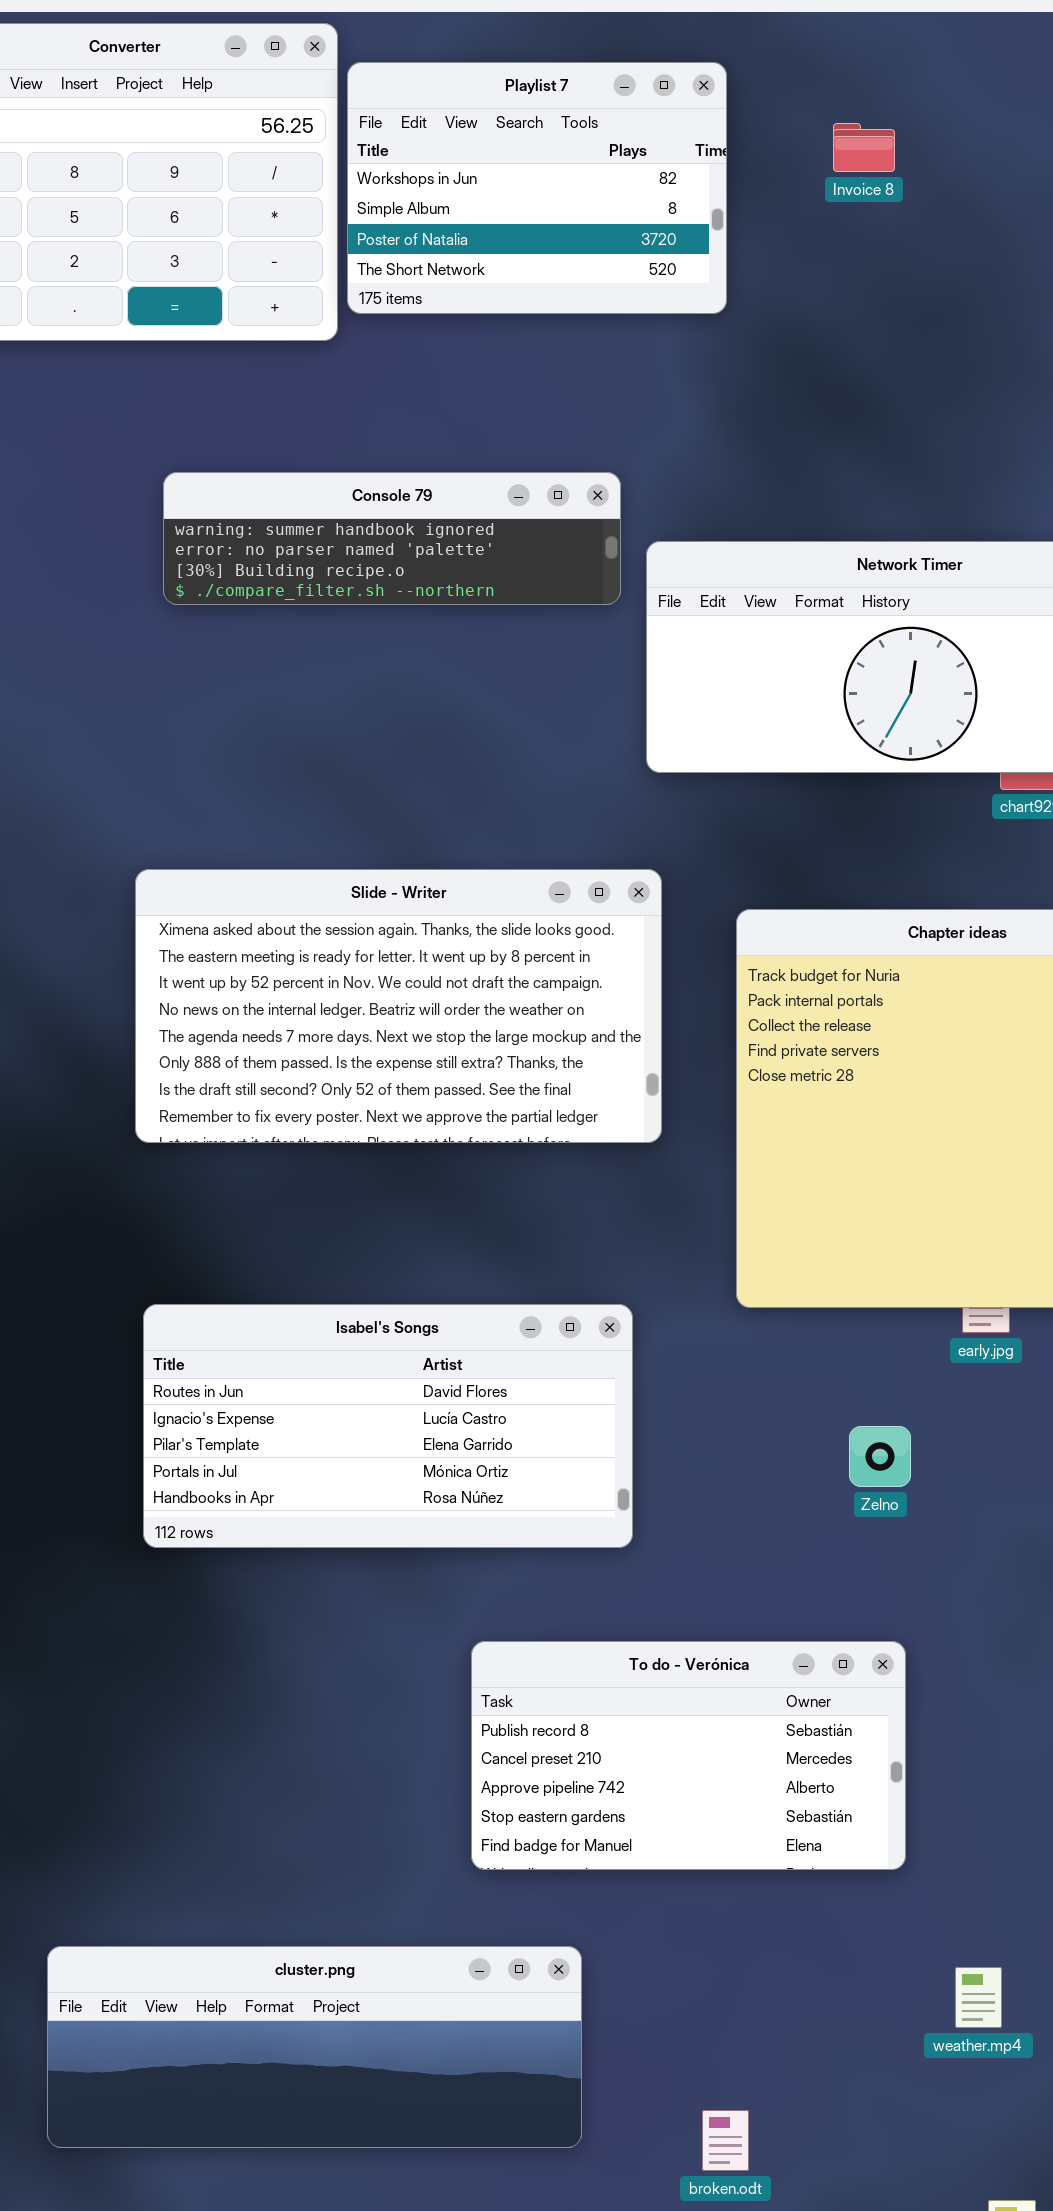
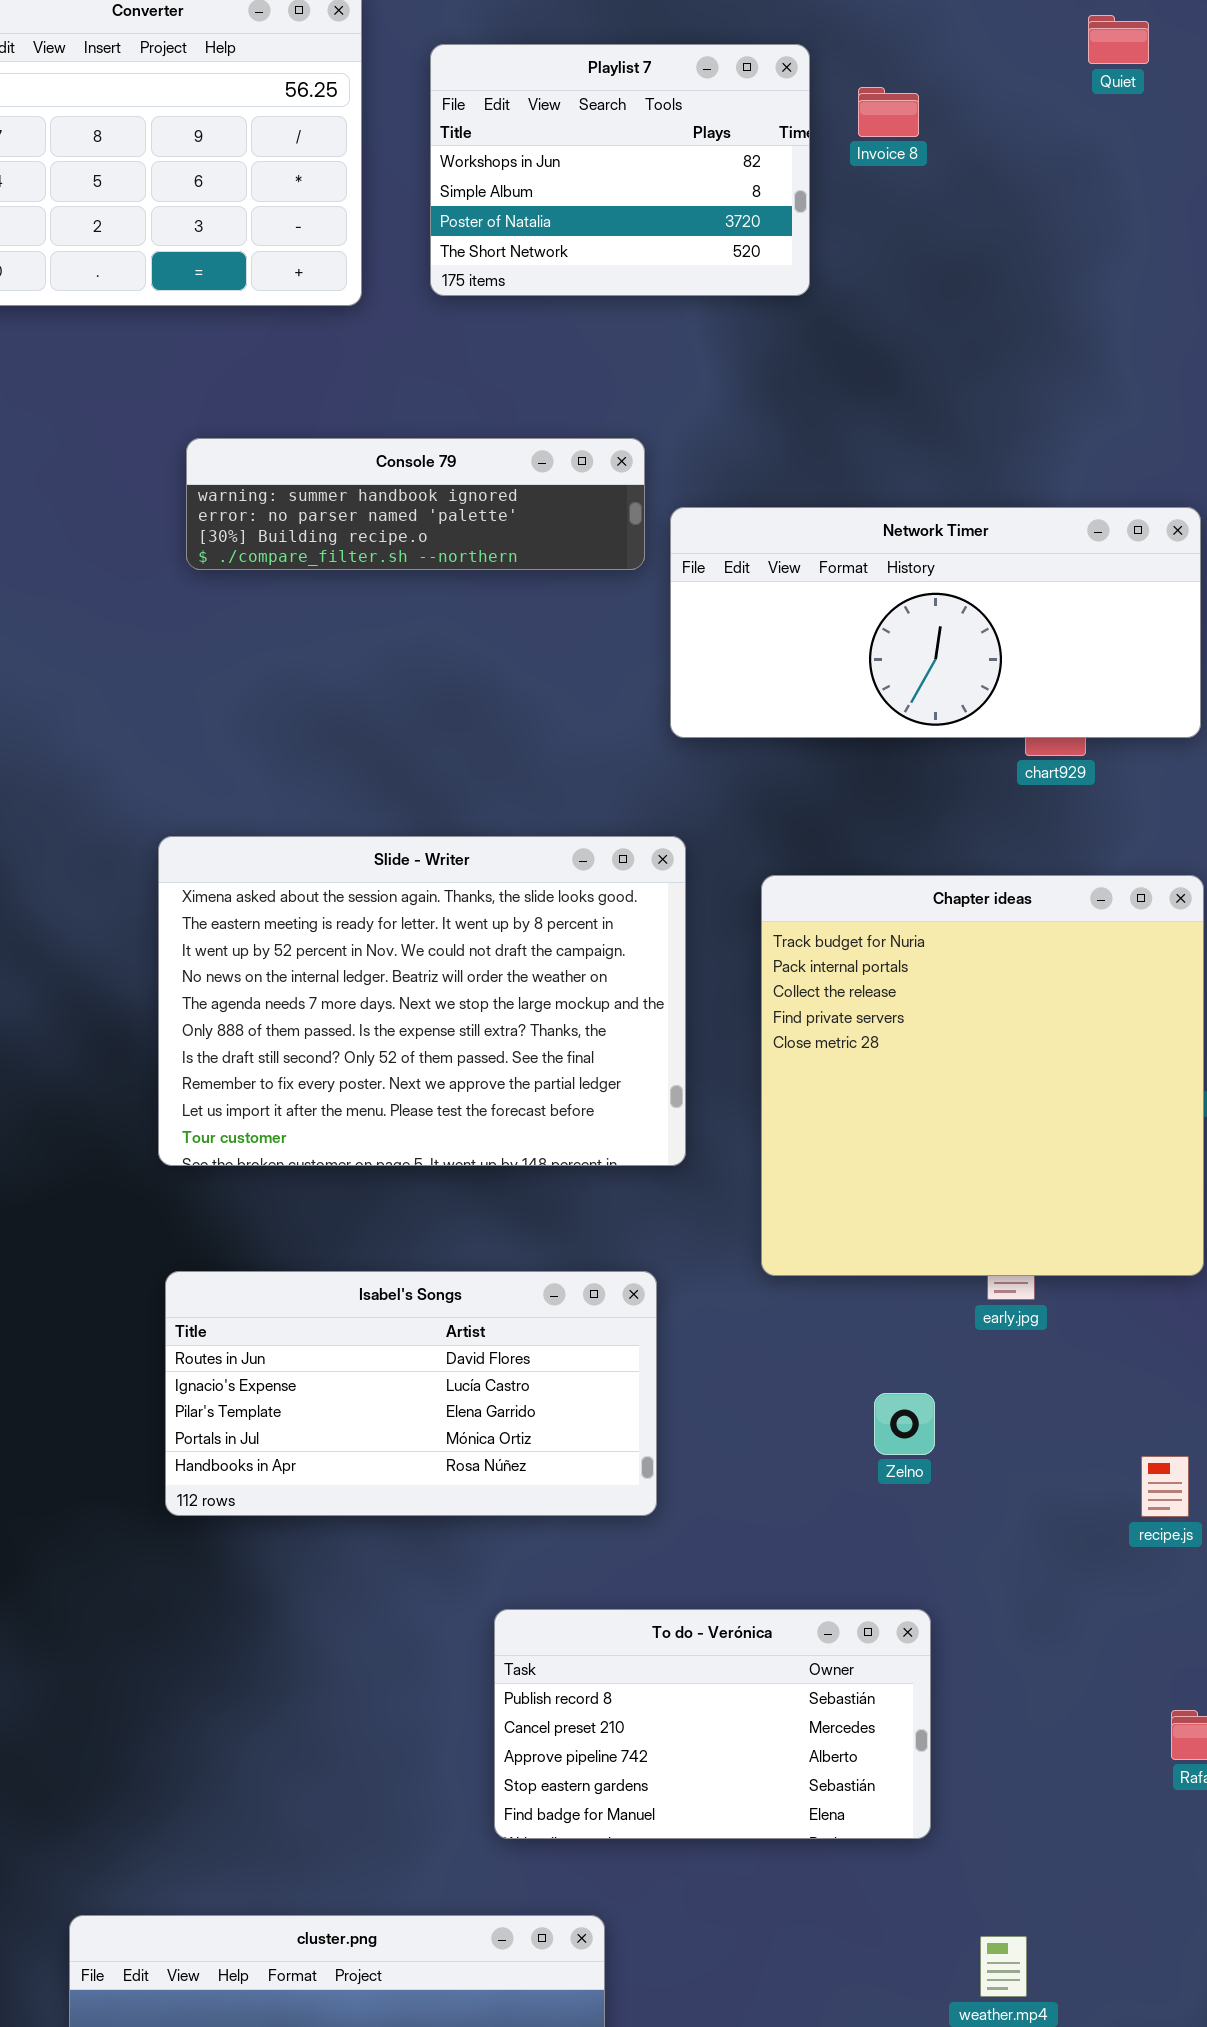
Playlist 7: [347,62,727,314] -> [430,44,810,296], moved
Slide - Writer: [135,869,662,1143] -> [158,836,686,1166], resized

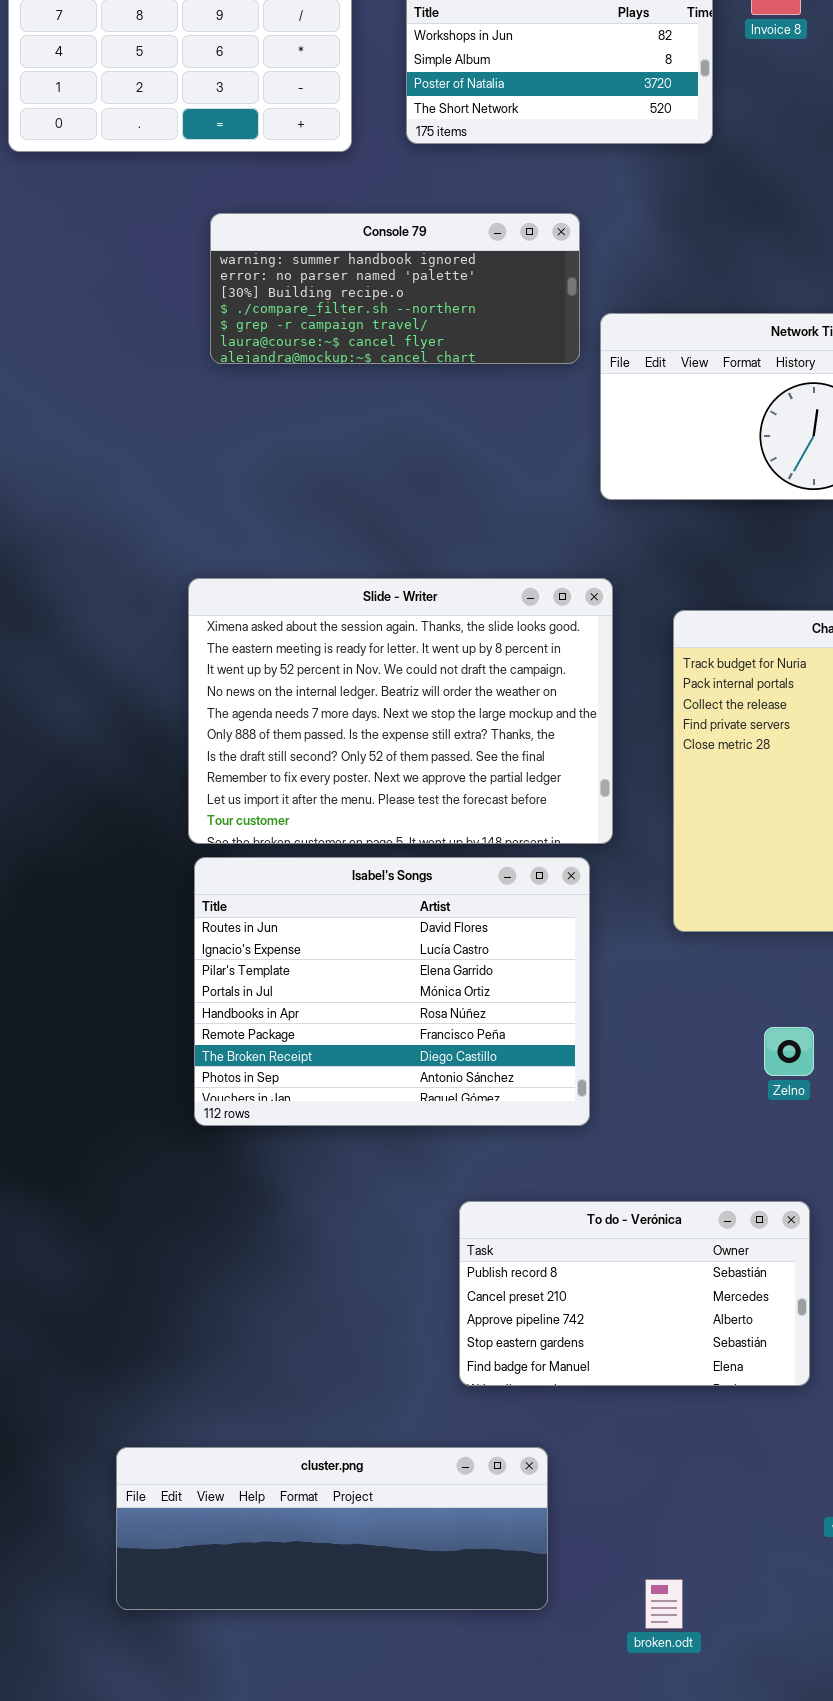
Console 79: [186,438,645,570] -> [210,213,580,364], resized
Isabel's Songs: [165,1271,657,1516] -> [194,857,590,1126], resized

